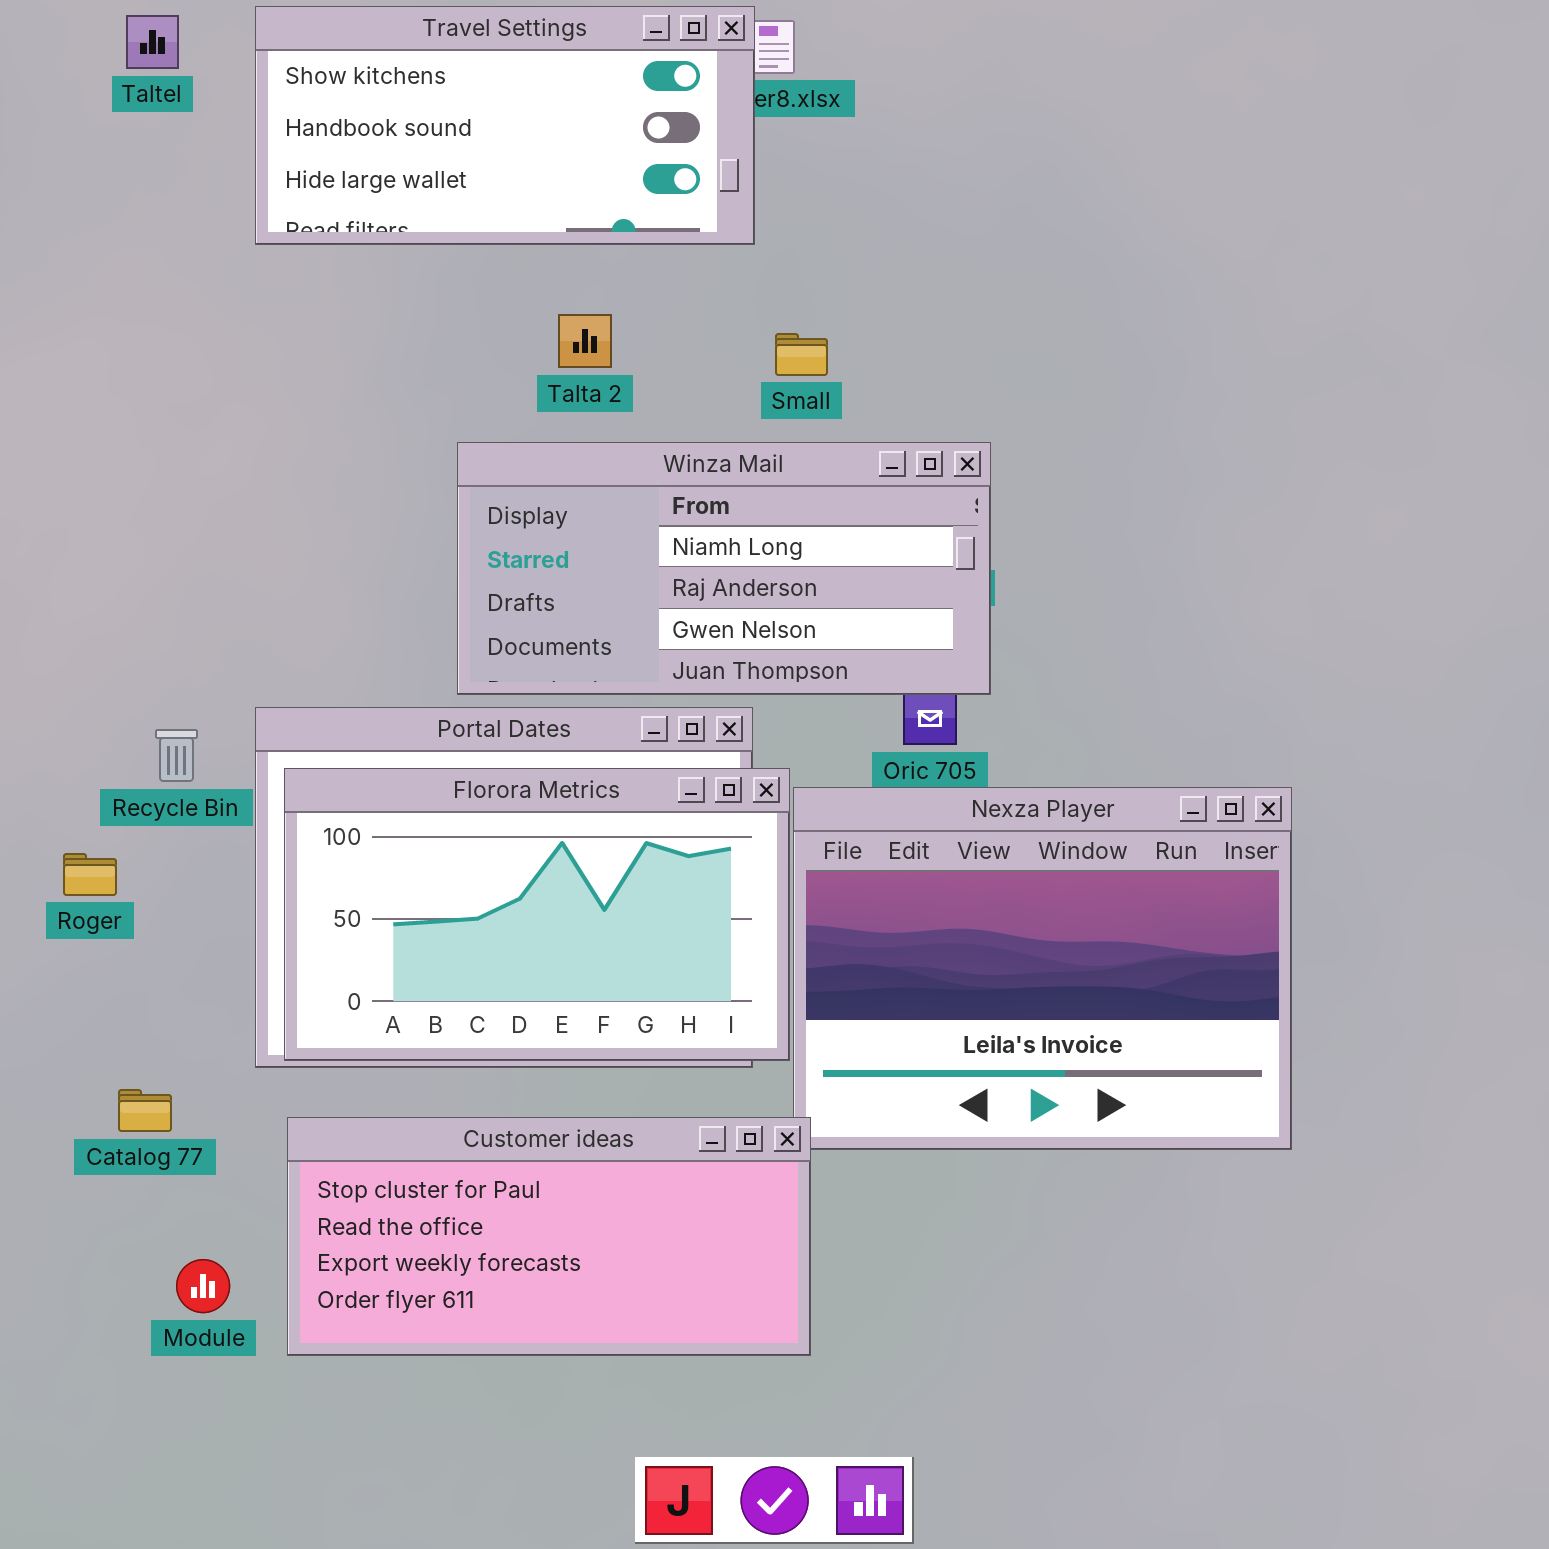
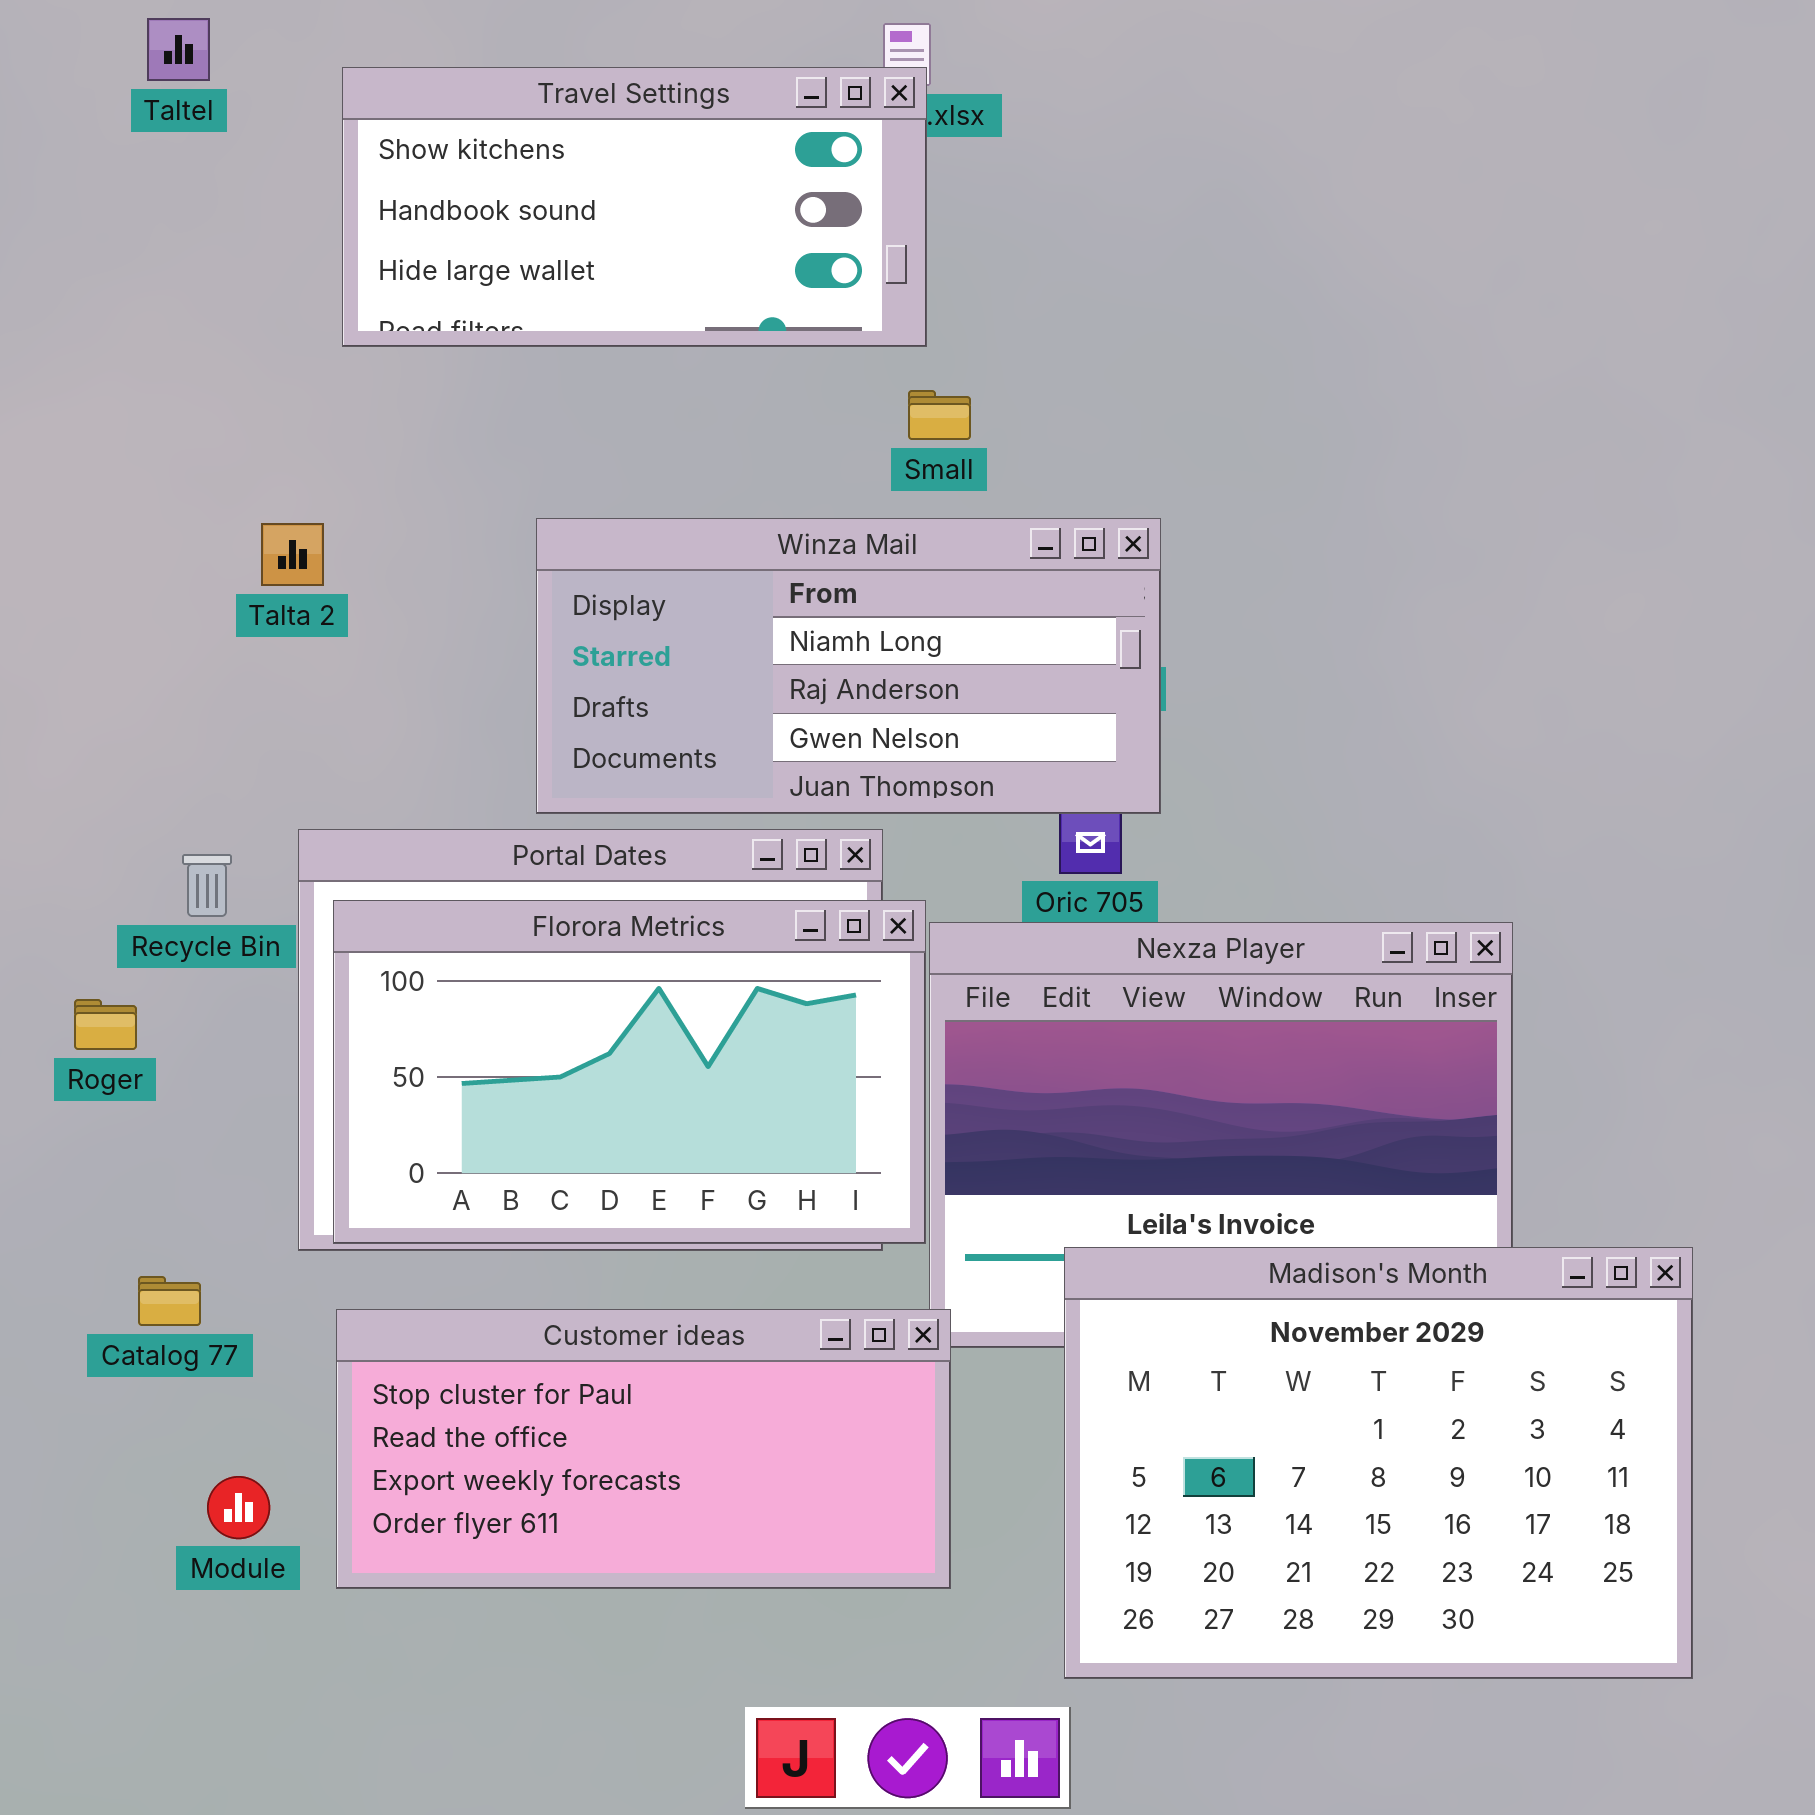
Travel Settings: [255,6,755,245] -> [342,67,927,347], moved
Talta 2: [558,314,612,368] -> [261,523,324,586], moved
Madison's Month: none -> [1064,1247,1693,1679], opened

